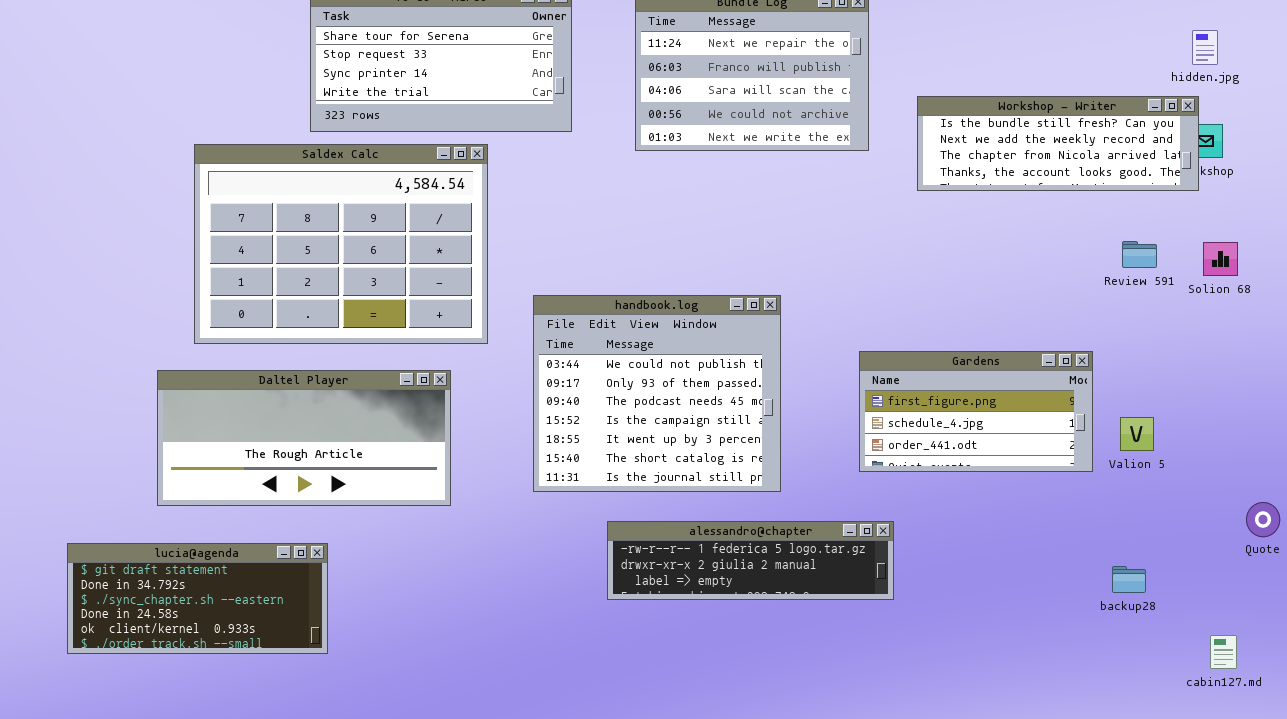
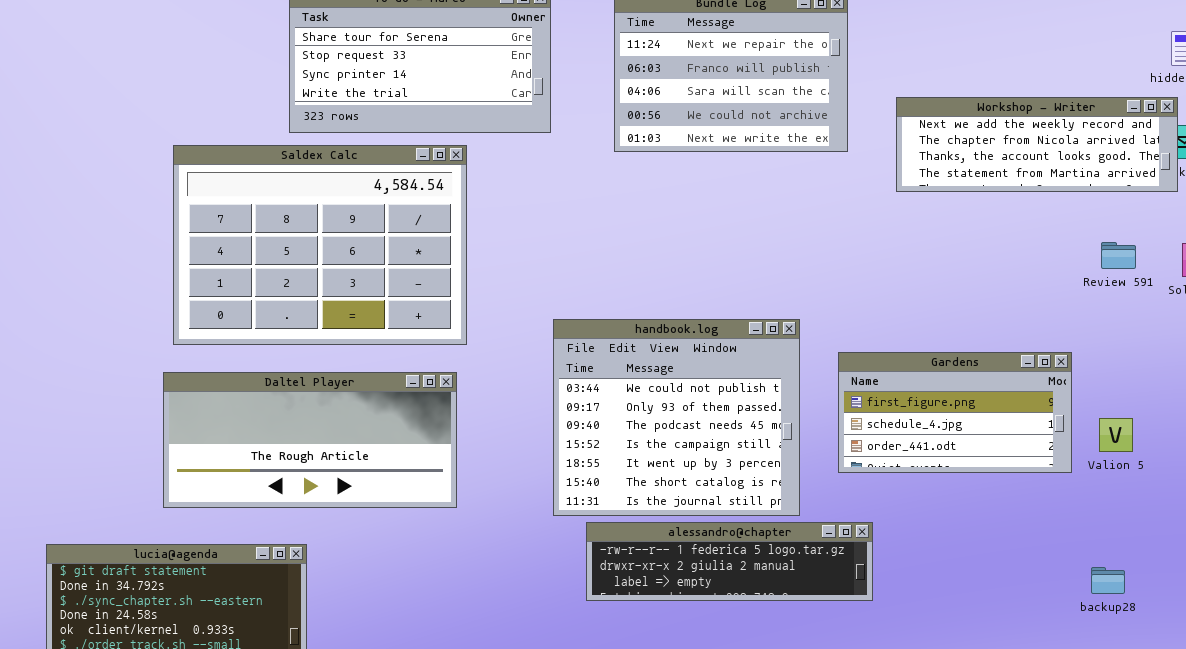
Workshop - Writer: [917,96,1199,191] -> [896,97,1178,192], scrolled down 1 row
handbook.log: [533,295,781,492] -> [553,319,800,516], moved
Daltel Player: [157,370,451,506] -> [163,372,457,508], moved

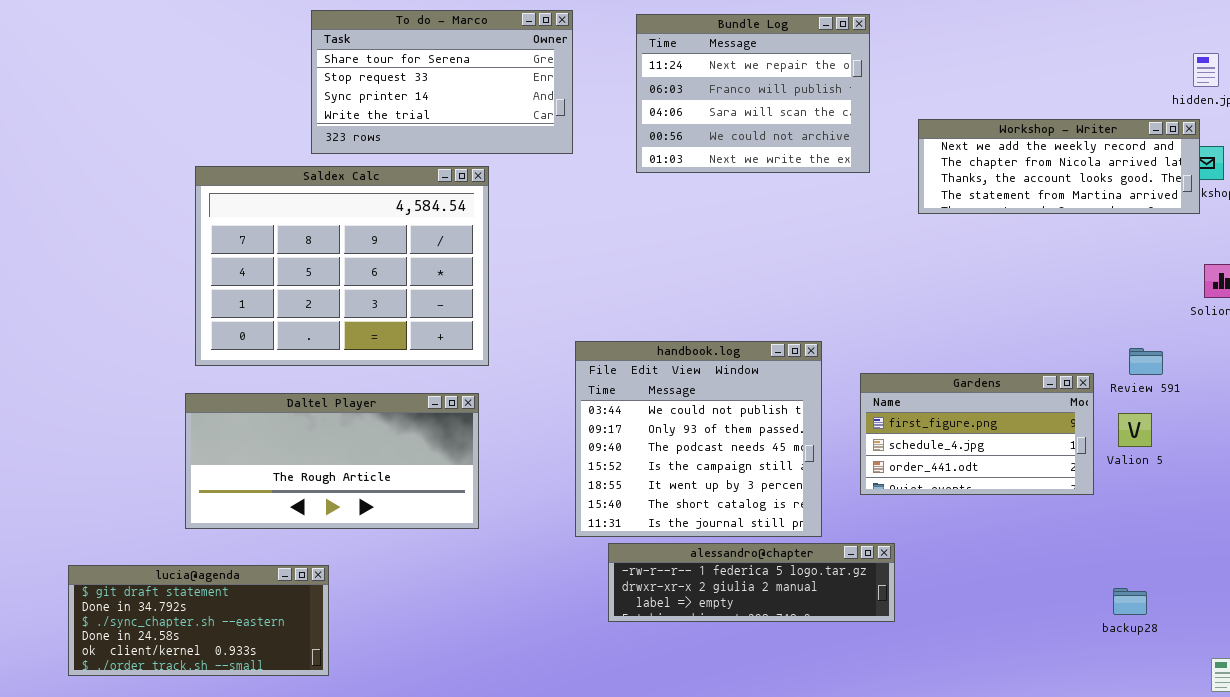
Review 591: [1101,242,1136,269] -> [1129,348,1163,375], moved
Valion 5: [1099,418,1133,452] -> [1118,413,1152,447], moved

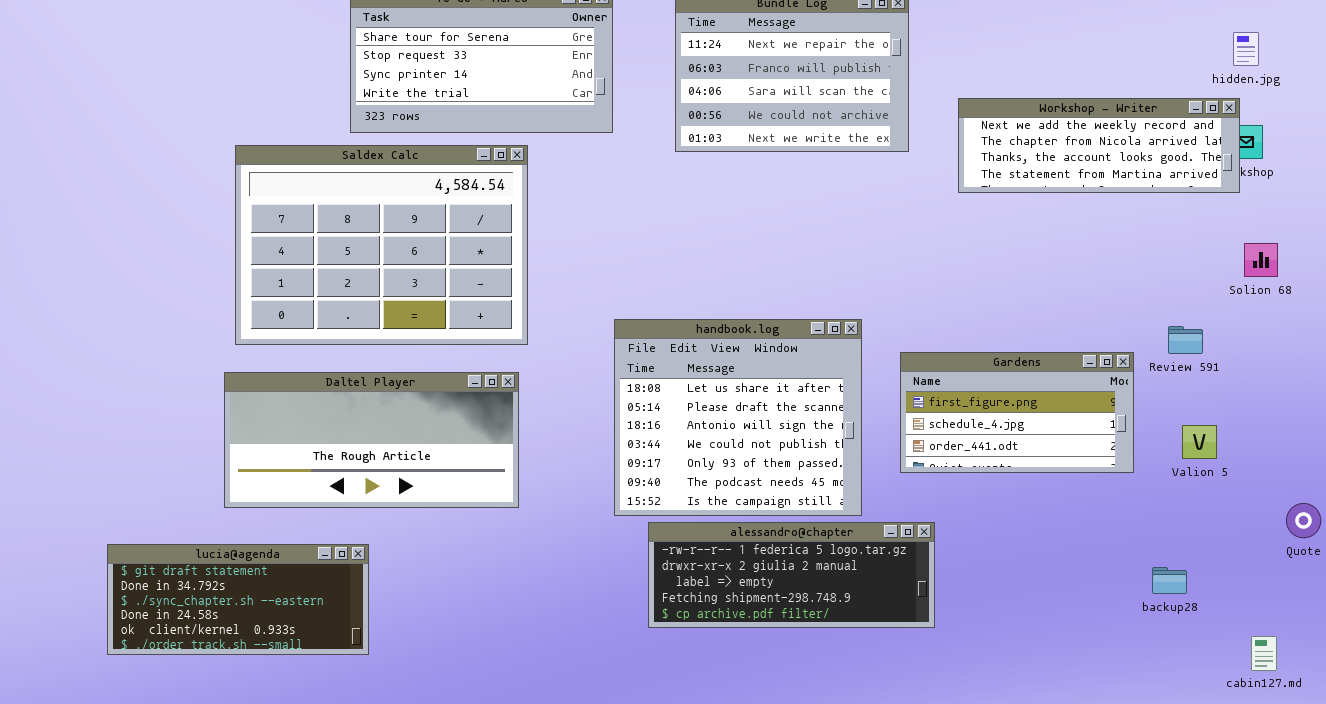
handbook.log: [575,341,822,537] -> [614,319,862,516], scrolled up 3 rows
Valion 5: [1118,413,1152,447] -> [1182,425,1217,459], moved
alessandro@chapter: [608,543,895,622] -> [648,522,935,628], resized

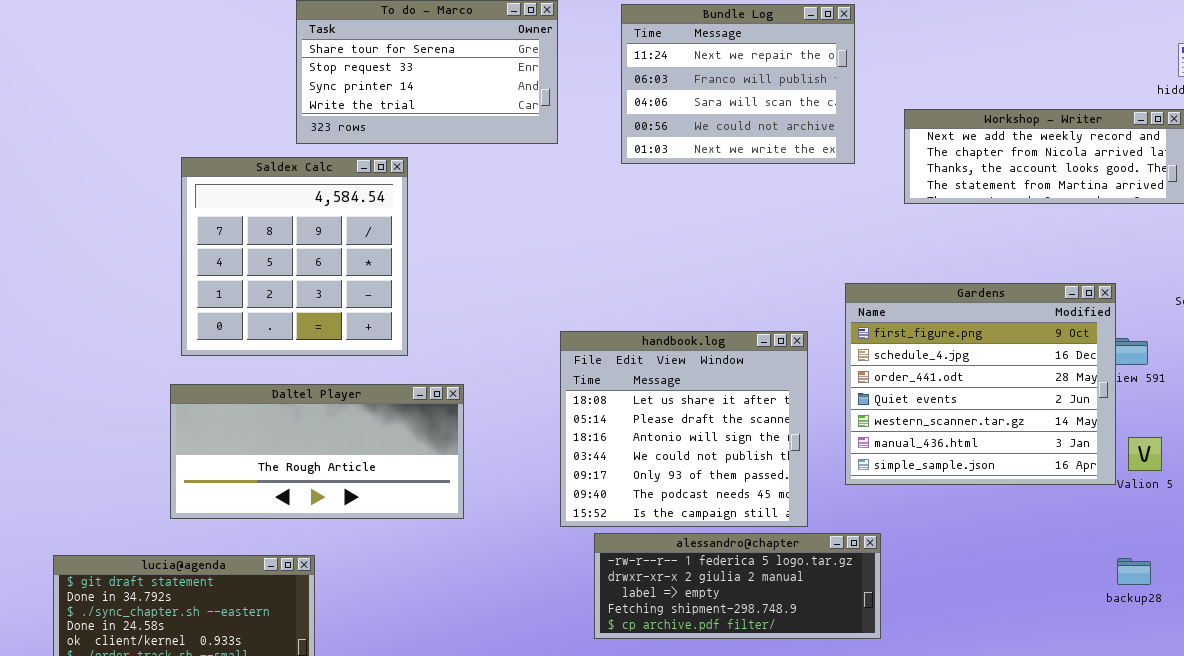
Saldex Calc: [235,145,528,345] -> [181,157,408,356], resized
Gardens: [900,352,1134,473] -> [845,283,1116,485], resized
backup28: [1152,567,1187,594] -> [1117,558,1151,585], moved

